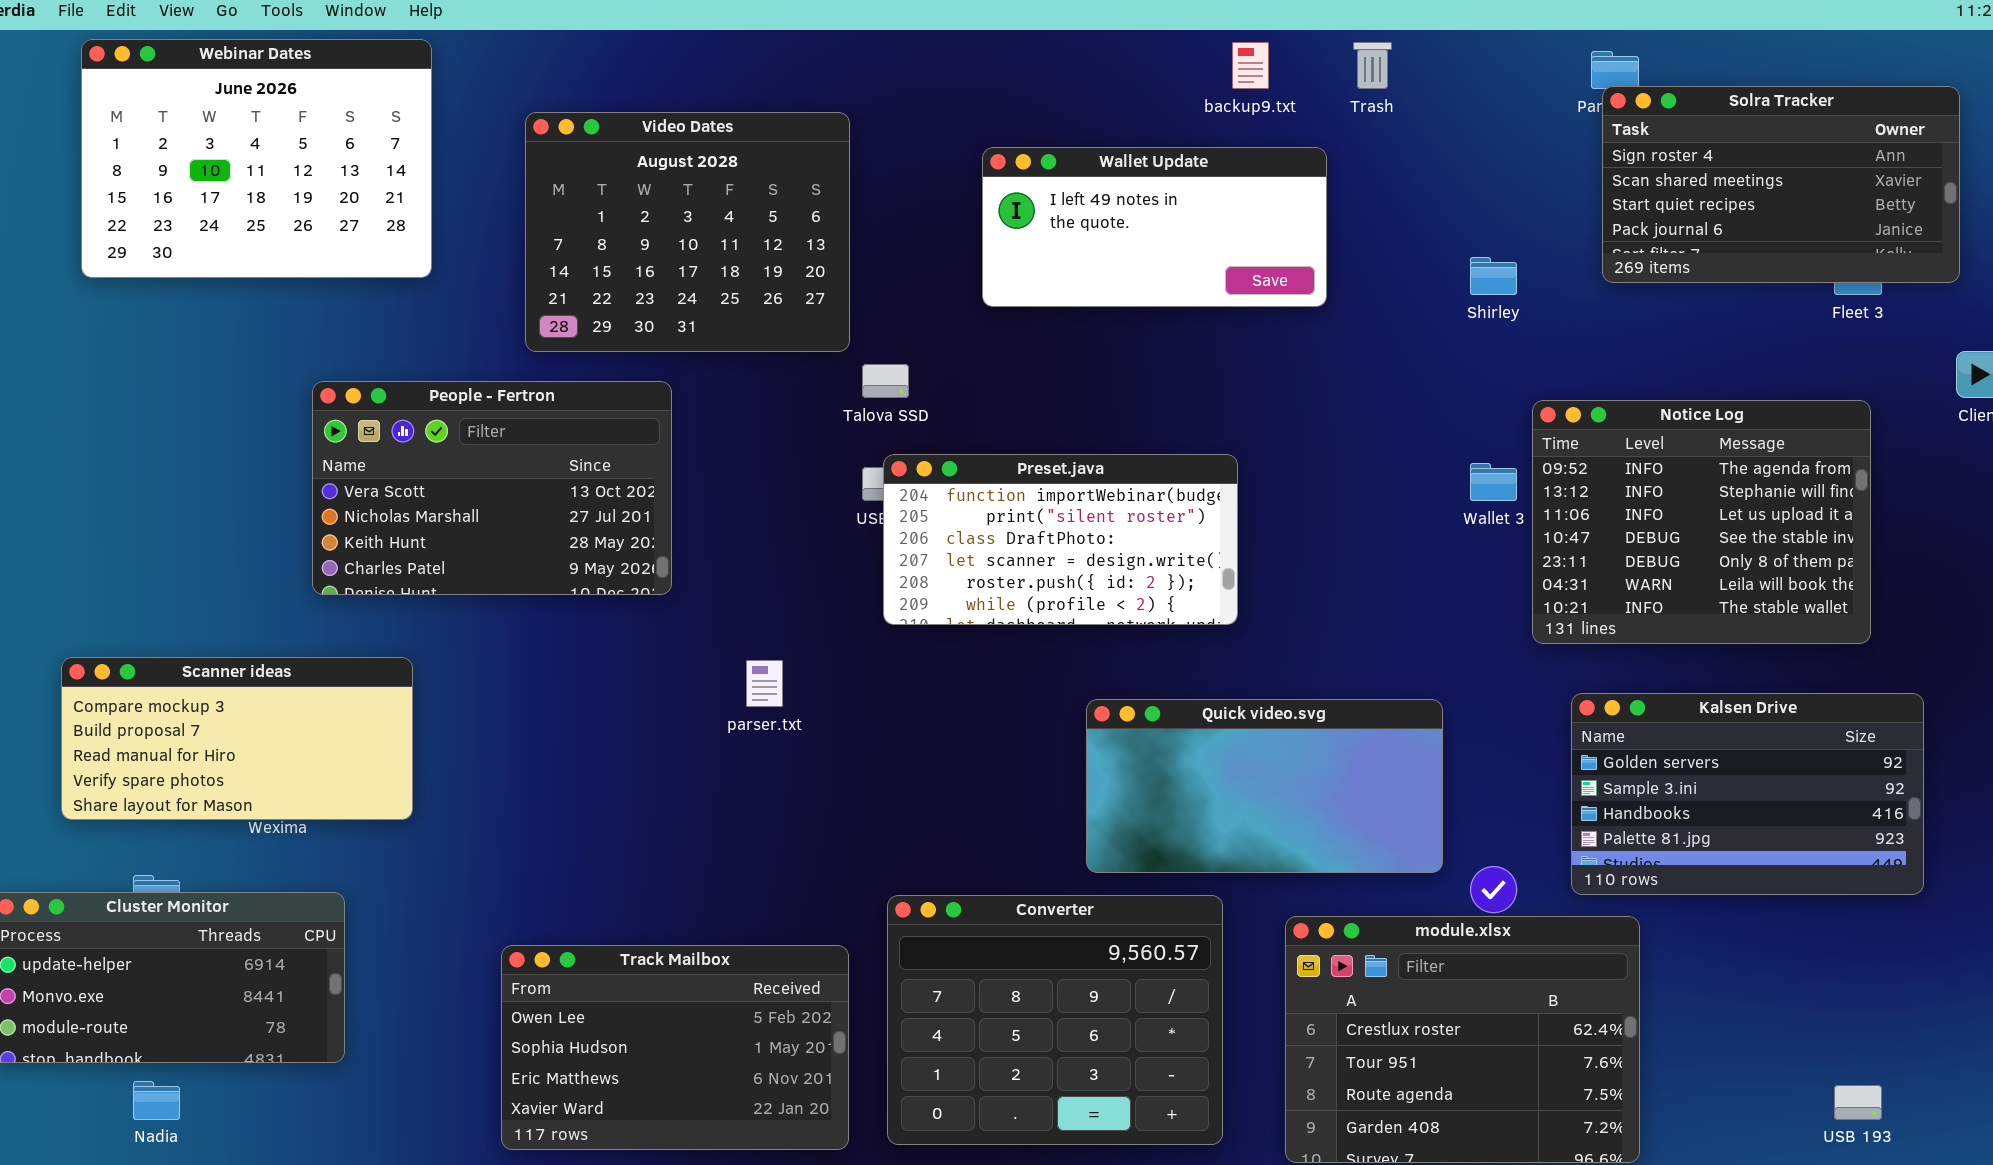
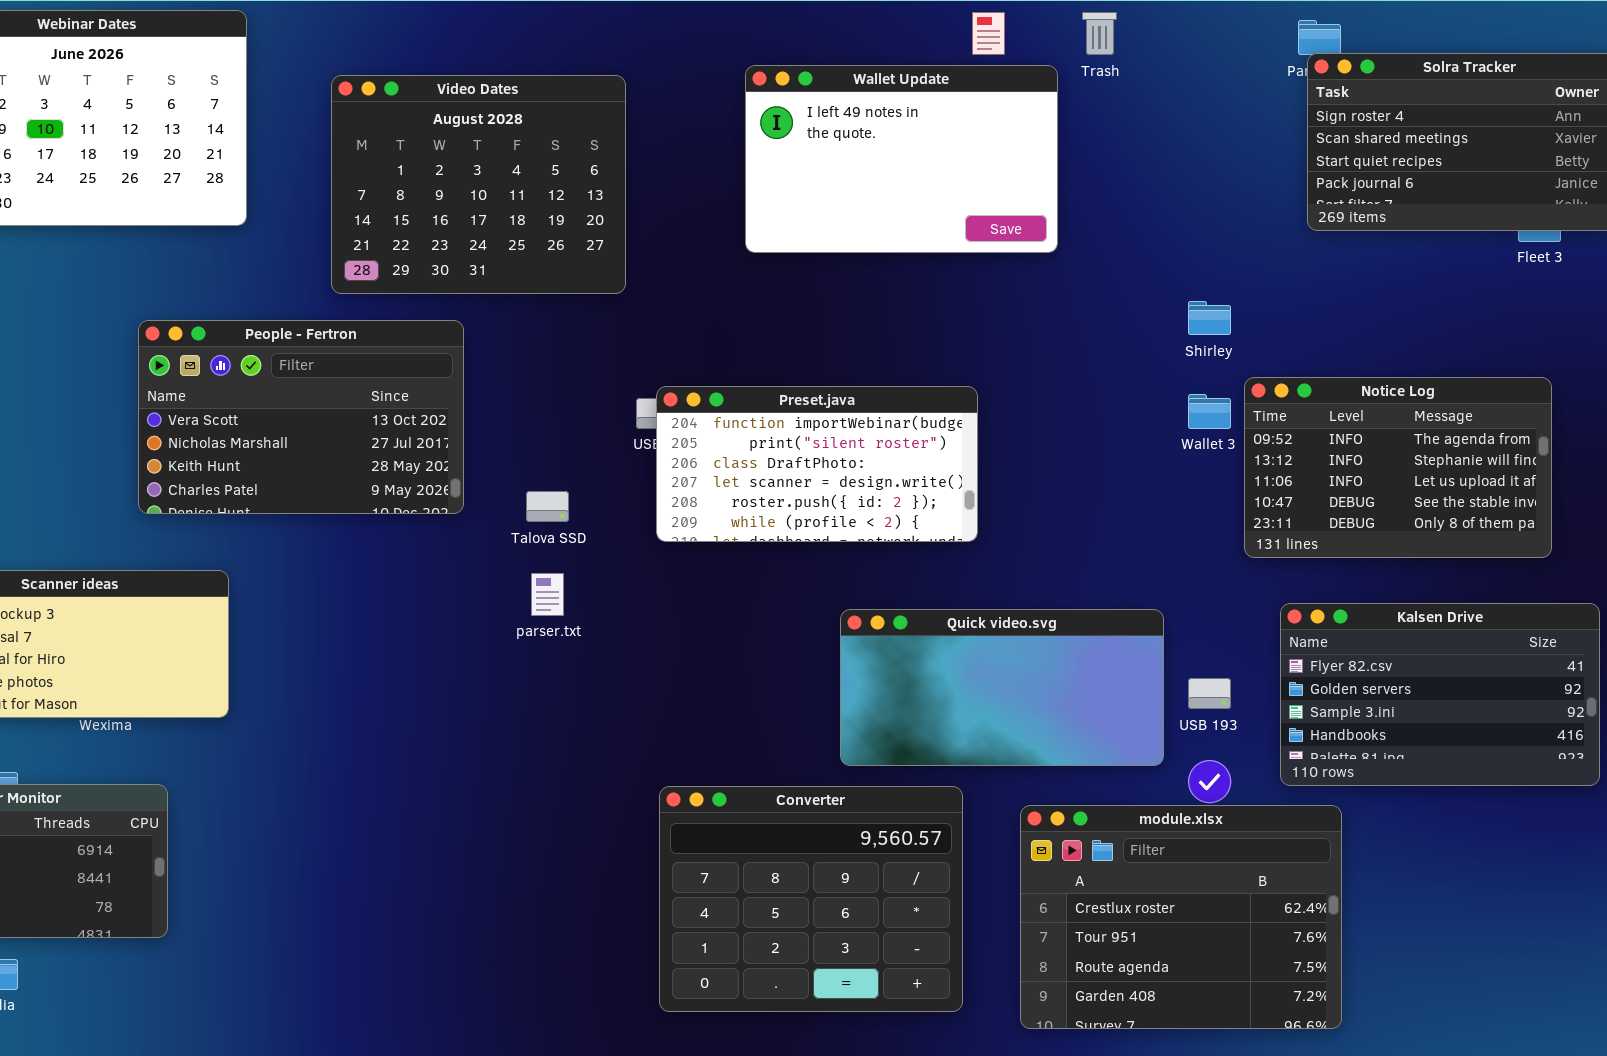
Wallet Update: [982,147,1327,307] -> [745,65,1058,253], resized
Shirley: [1470,257,1517,295] -> [1188,301,1231,335], moved
Talova SSD: [862,364,909,398] -> [526,491,569,522], moved
Notice Log: [1532,400,1871,644] -> [1244,377,1552,558], resized
Kalsen Drive: [1571,693,1924,895] -> [1280,603,1600,786], scrolled up 1 row
Track Mailbox: [501,945,849,1150] -> none, closed
USB 193: [1834,1085,1882,1120] -> [1188,678,1231,709], moved

